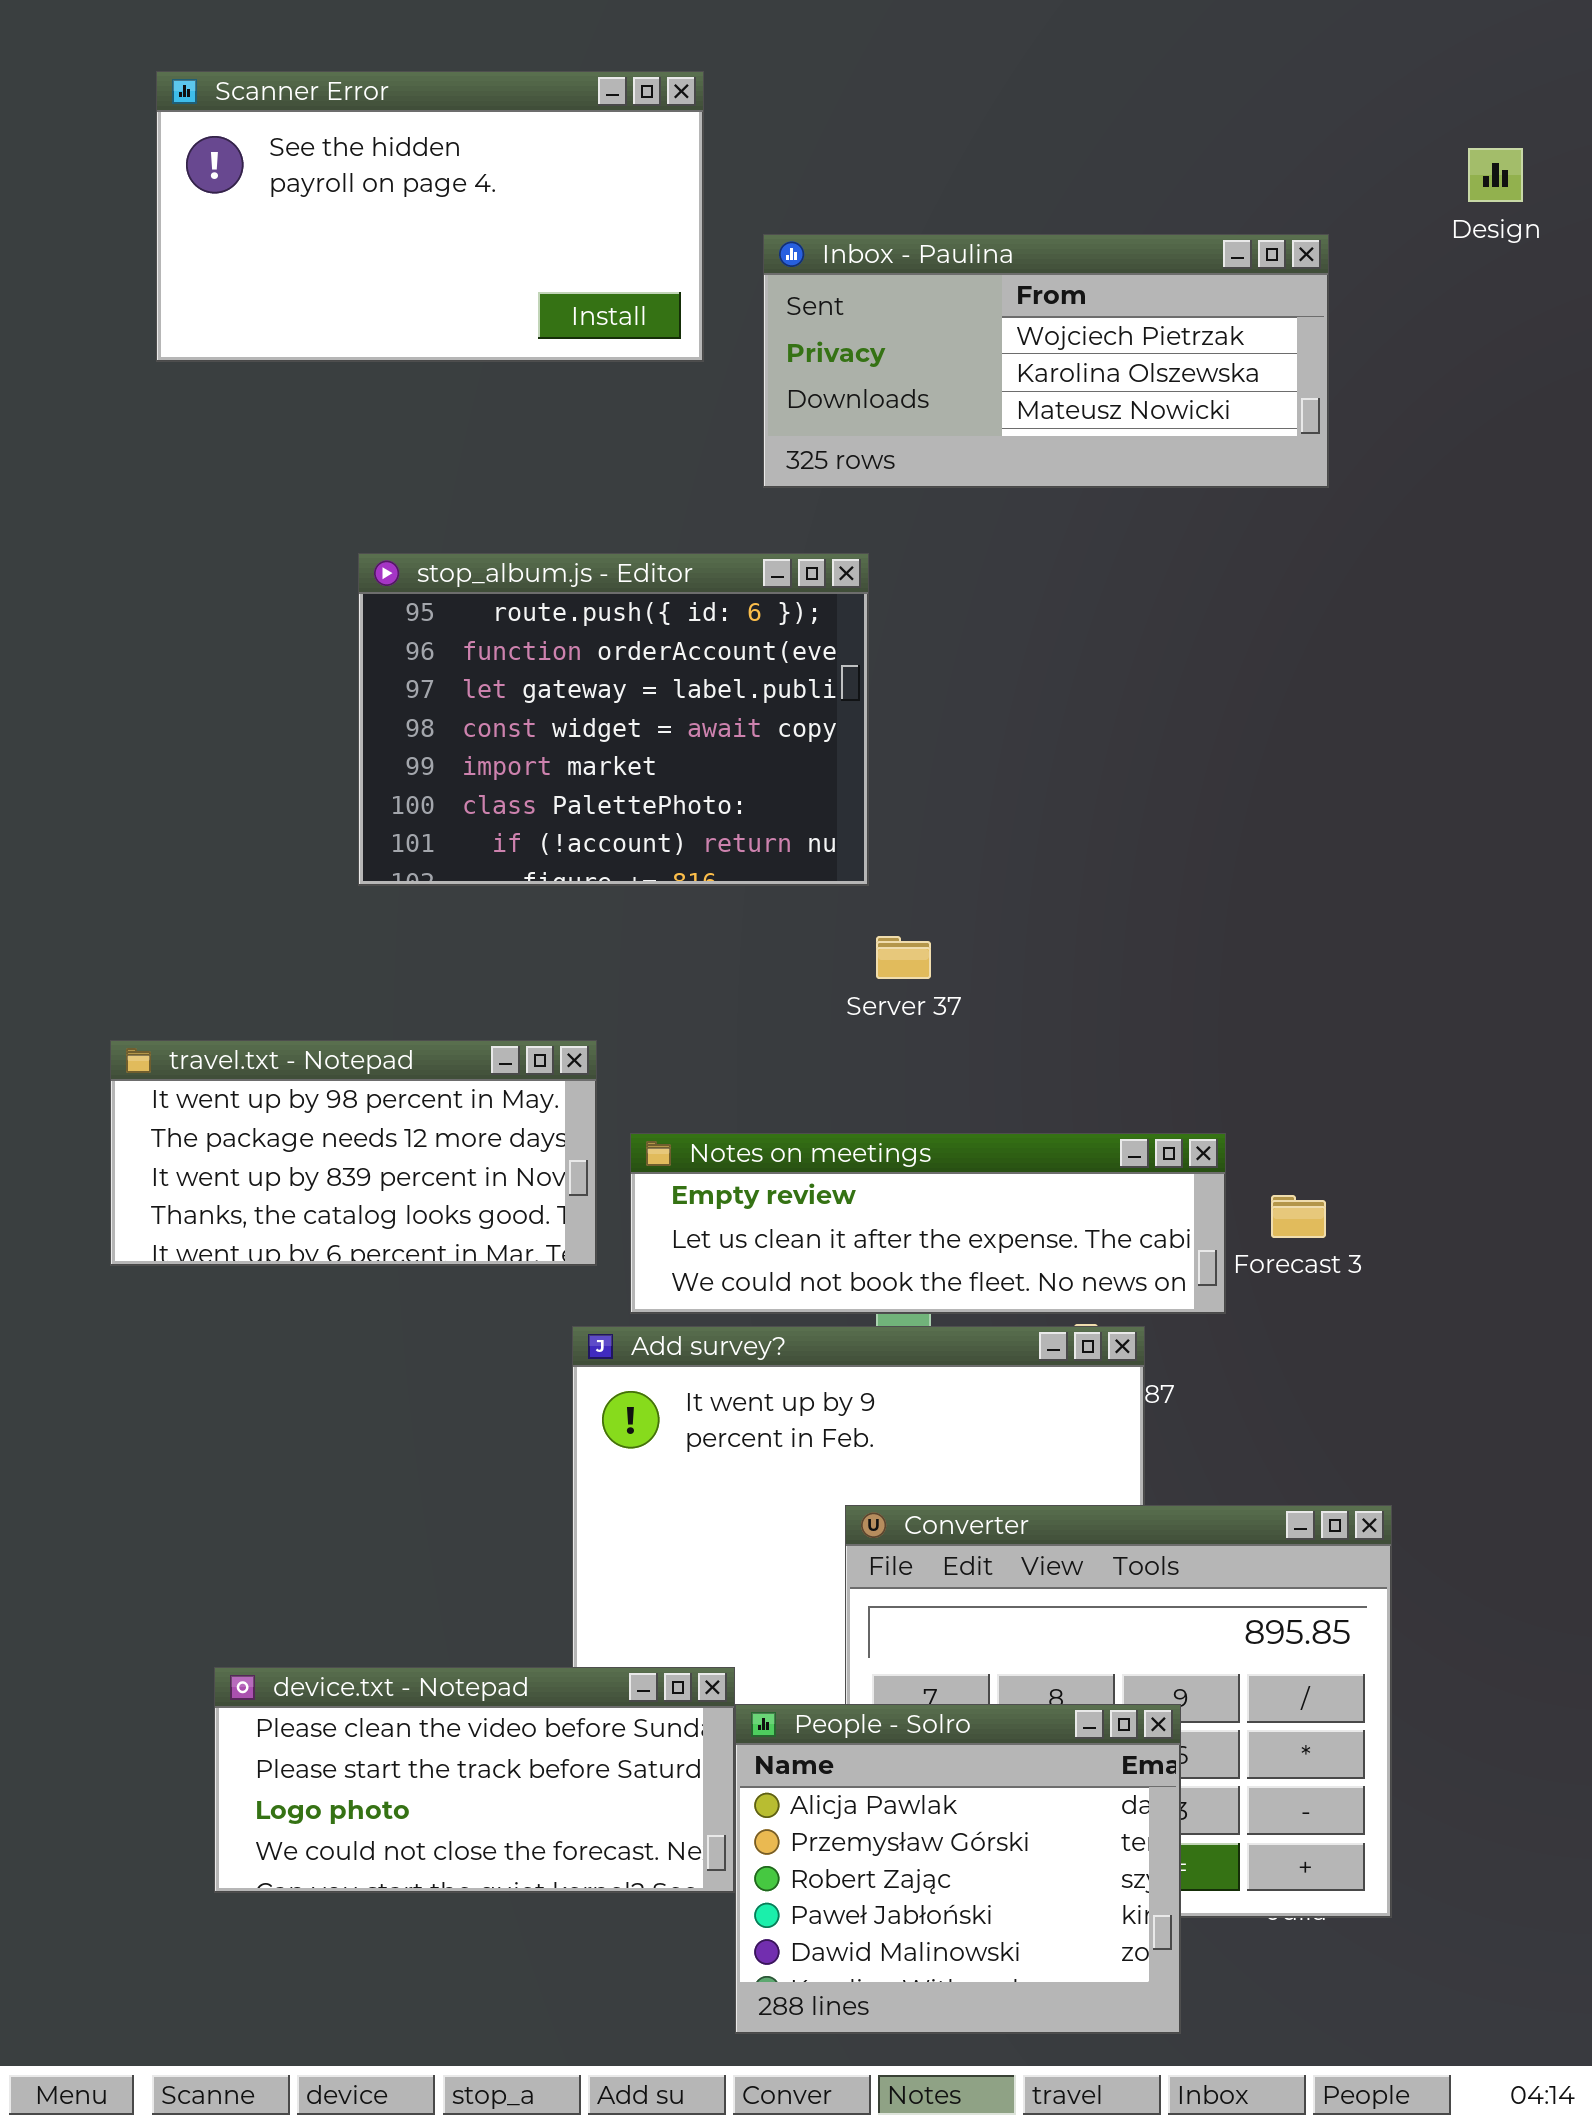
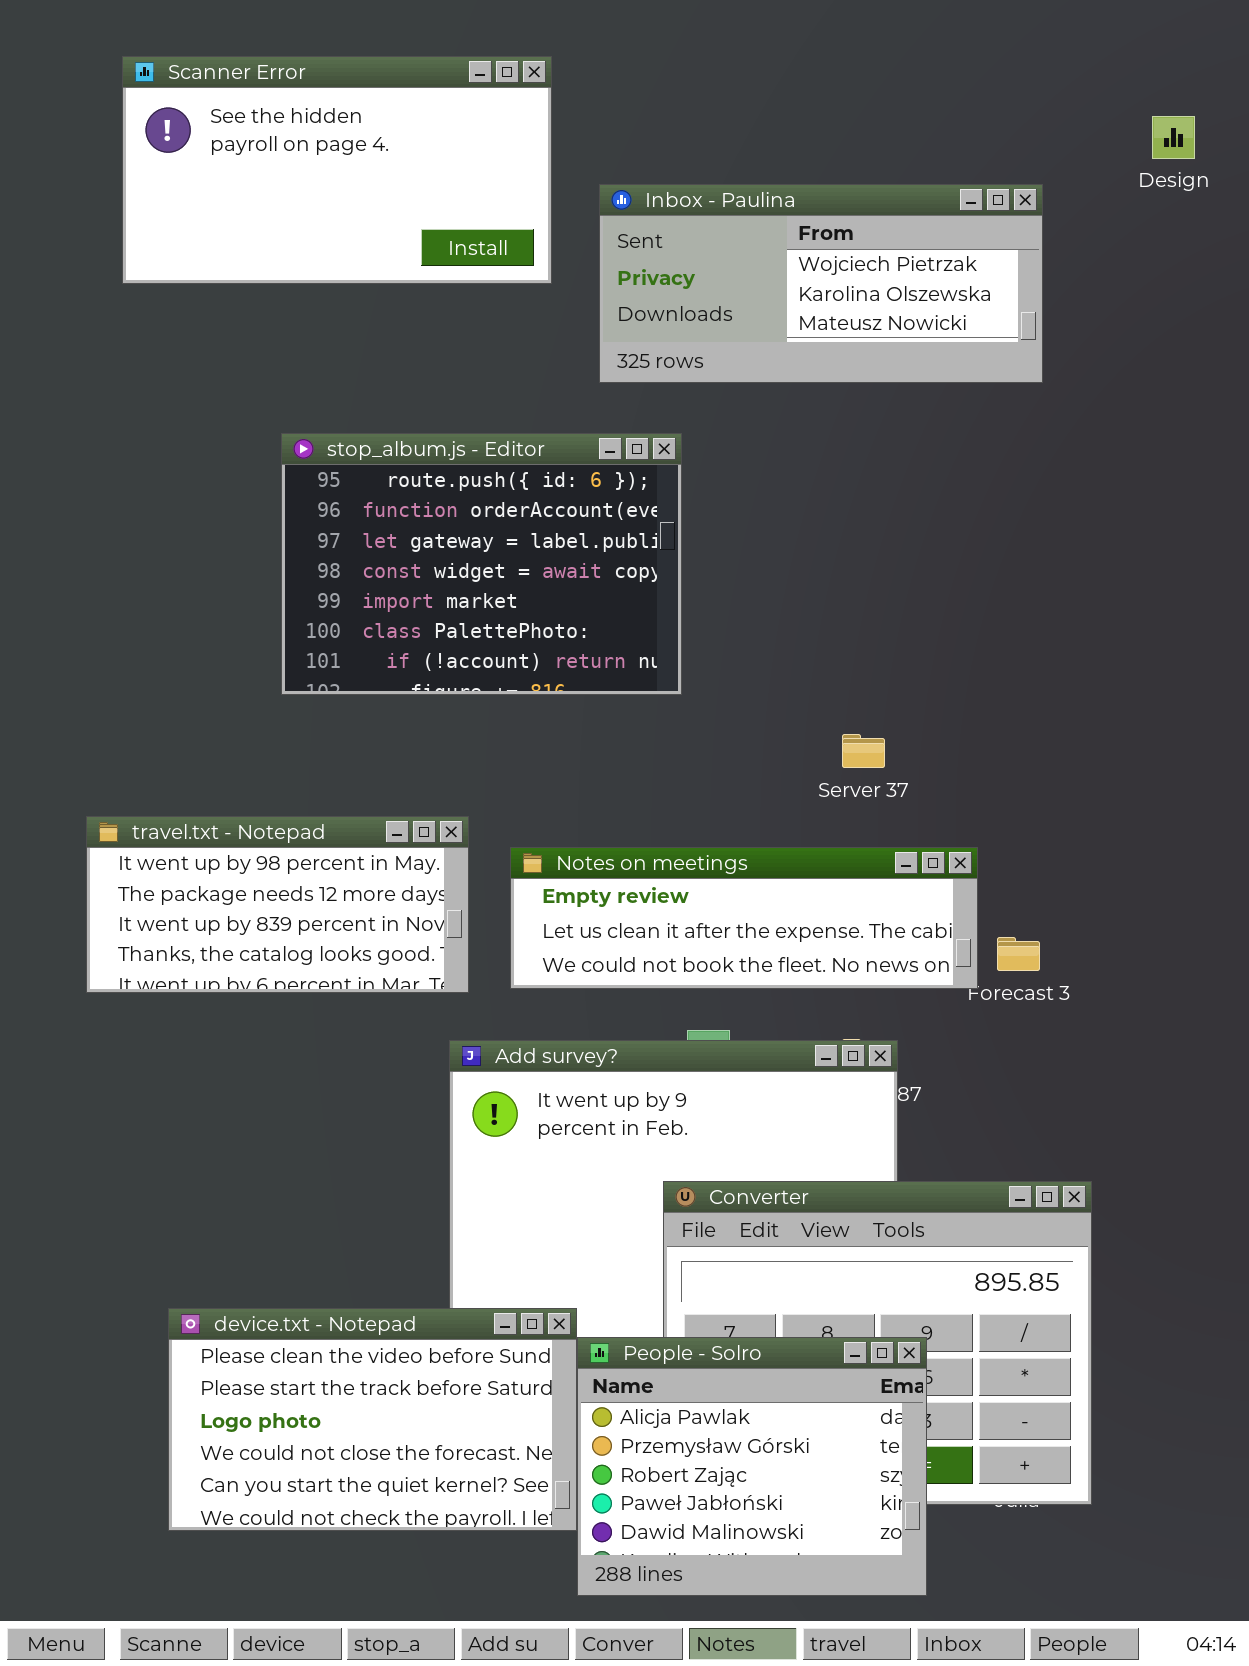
Server 37: [876,936,931,979] -> [842,734,885,768], moved
Notes on meetings: [630,1133,1226,1314] -> [510,847,978,989], moved
device.txt - Notepad: [214,1667,735,1893] -> [168,1308,577,1531], resized

